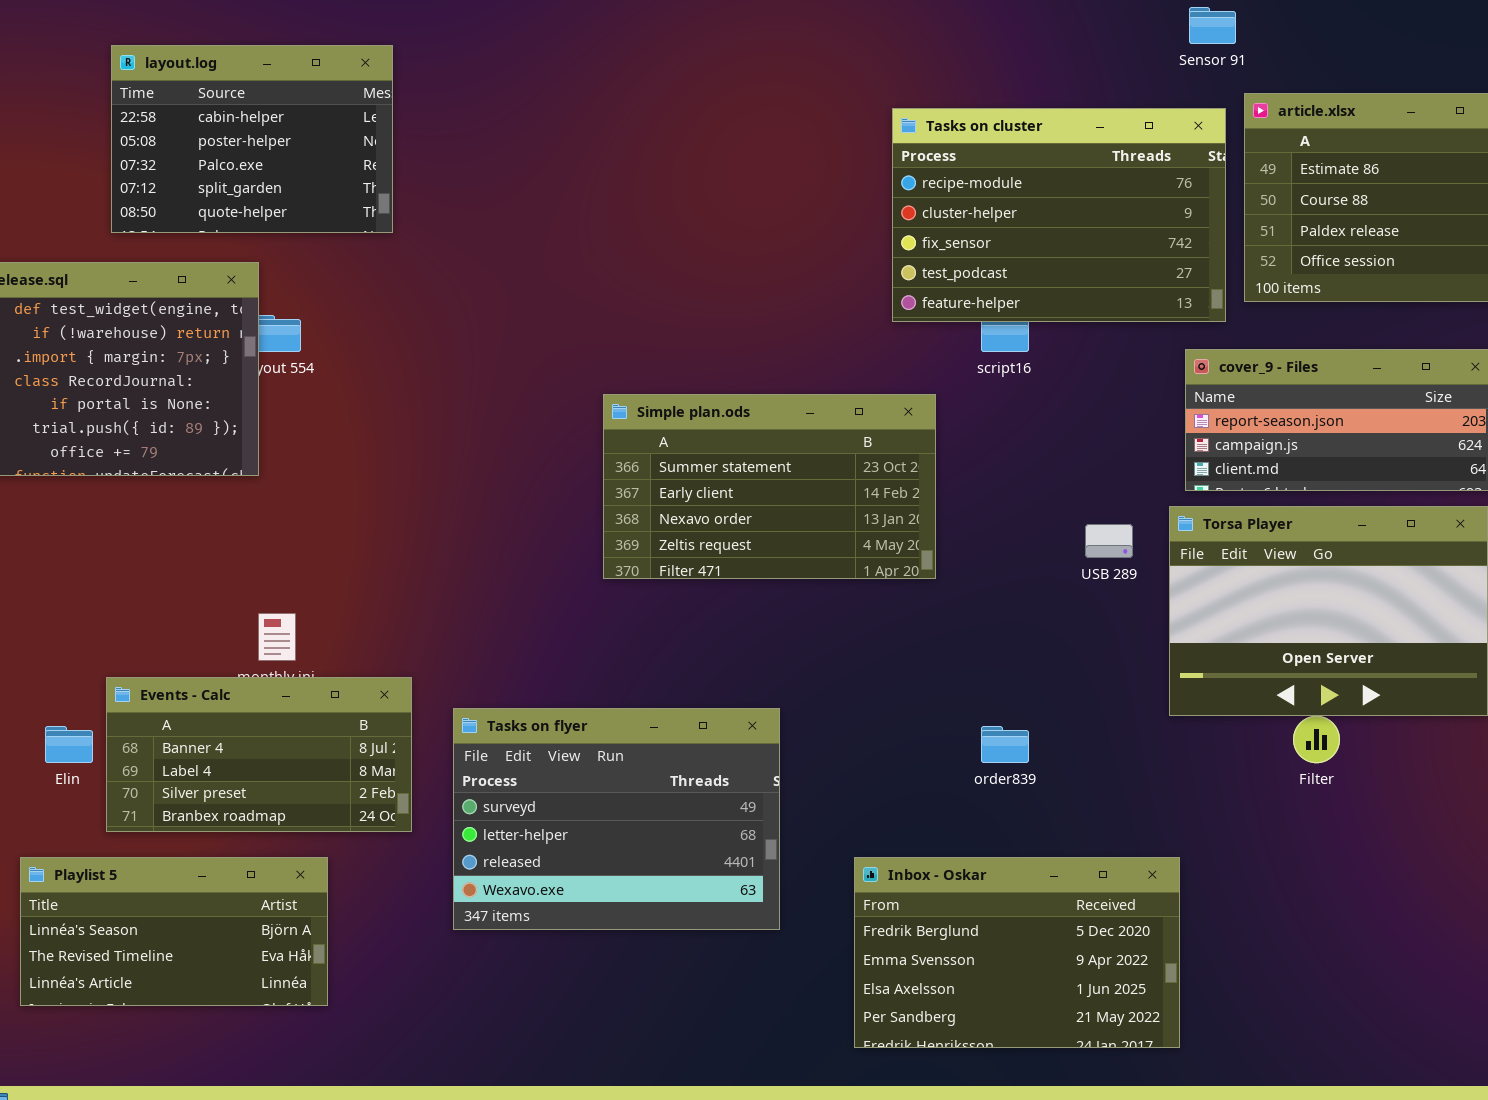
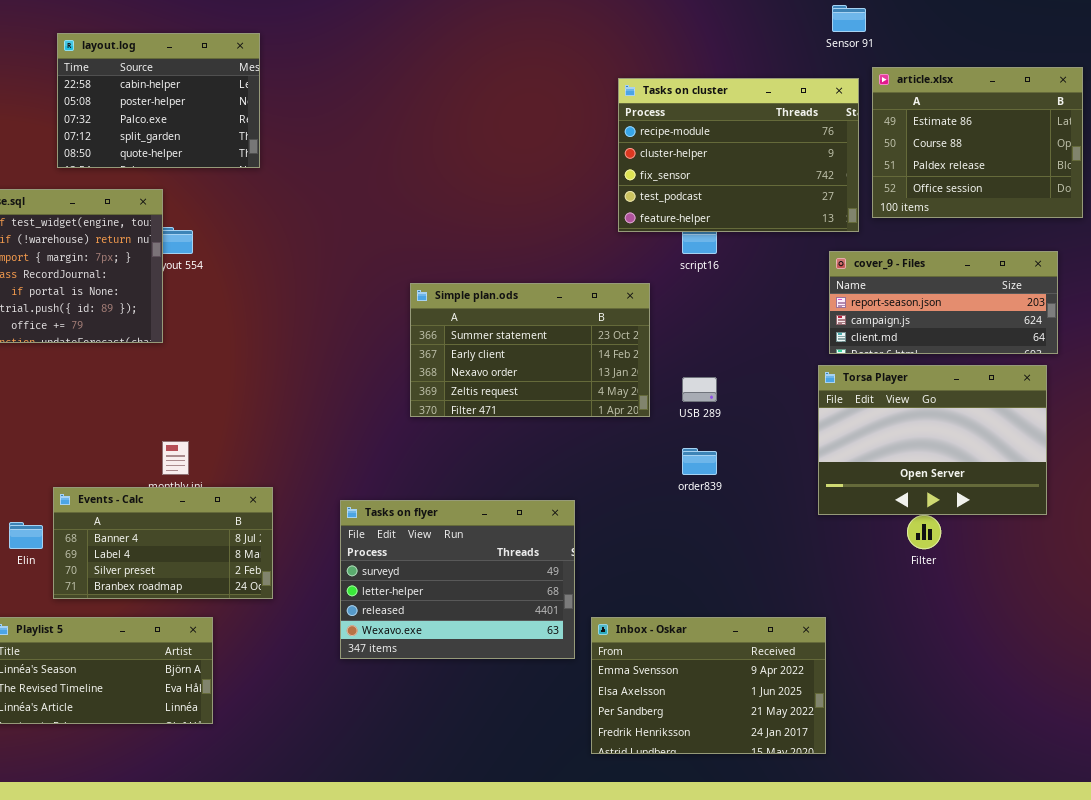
USB 289: [1085,524,1133,558] -> [682,377,717,402], moved
Tasks on flyer: [453,708,780,930] -> [340,500,575,659], moved
order839: [981,726,1029,763] -> [682,448,717,475], moved
Inbox - Oskar: [854,857,1180,1048] -> [591,617,826,754], scrolled down 1 row

